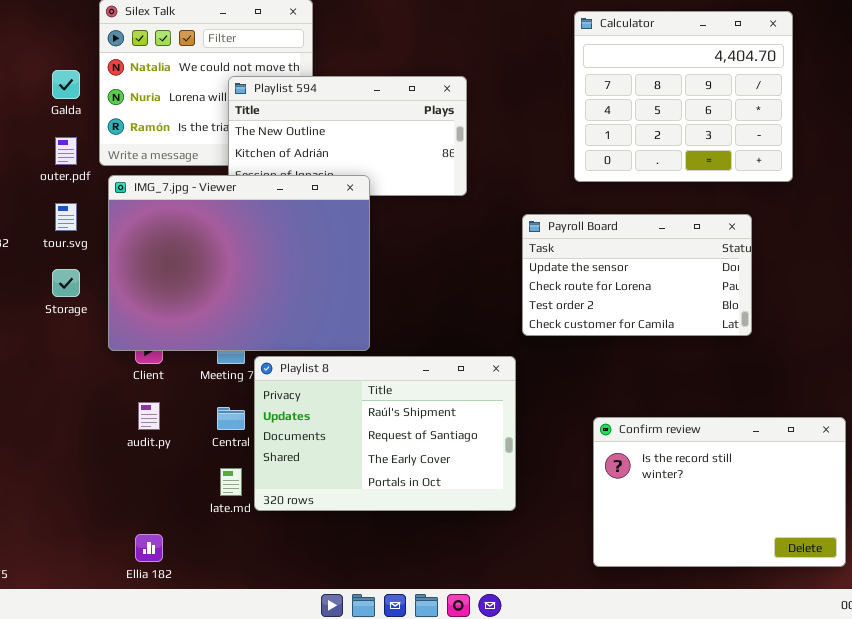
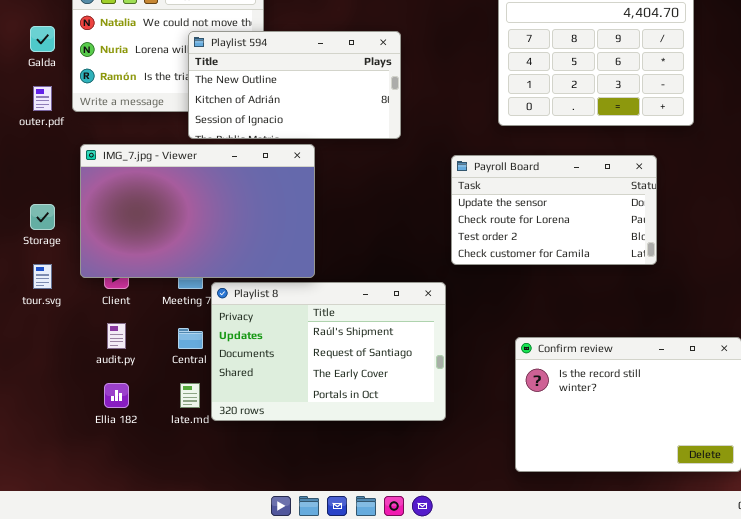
IMG_7.jpg - Viewer: [108,175,370,351] -> [80,144,315,278], resized
tour.svg: [55,203,77,231] -> [33,264,52,289], moved
Ellia 182: [135,534,163,562] -> [104,383,129,408], moved

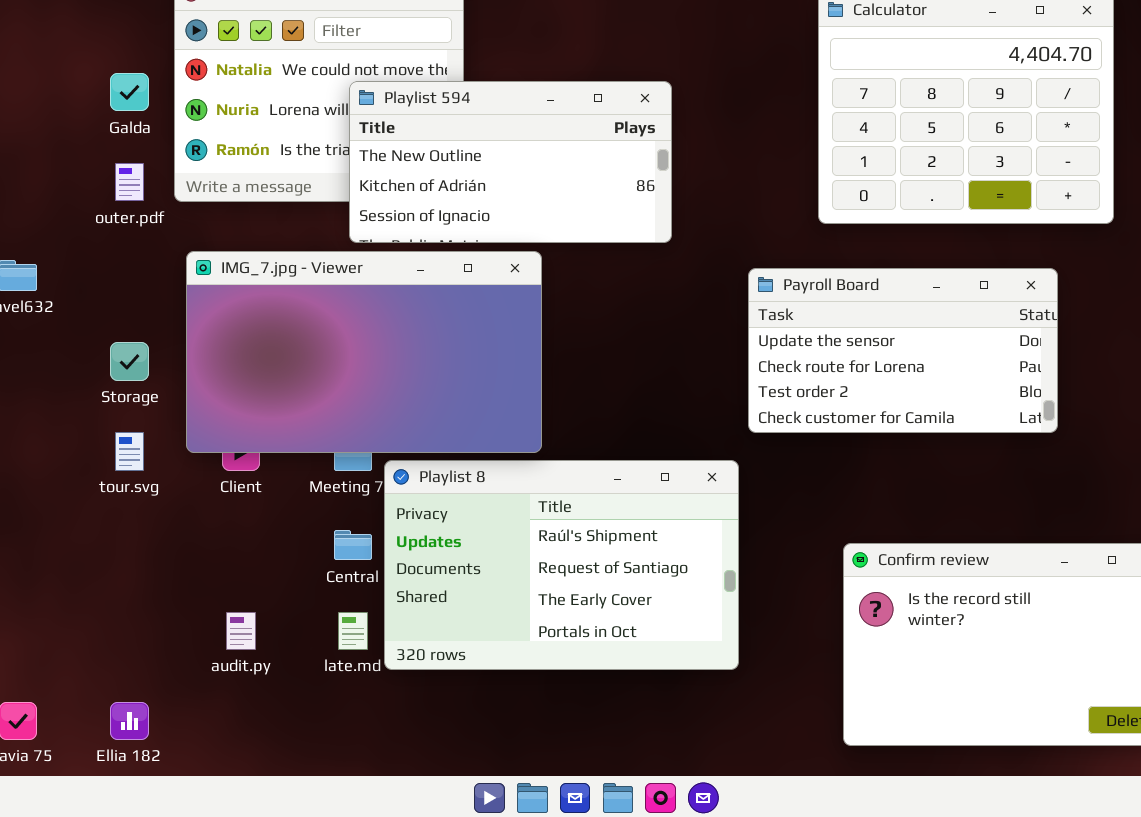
audit.py: [107,323,126,349] -> [226,612,256,650], moved
Ellia 182: [104,383,129,408] -> [110,702,149,740], moved

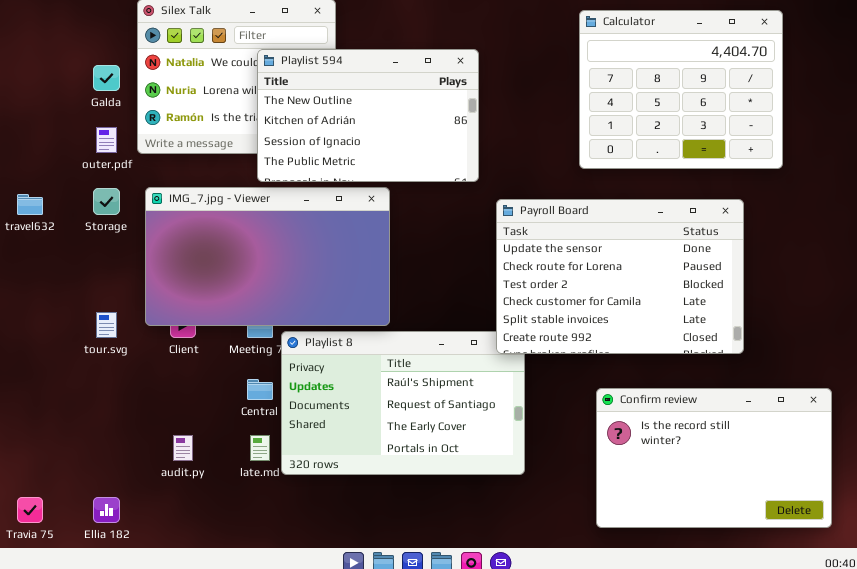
Playlist 594: [349,81,672,243] -> [257,49,479,182], resized
Payroll Board: [748,268,1058,433] -> [496,199,744,354], resized
Storage: [110,342,149,381] -> [93,188,120,215], moved

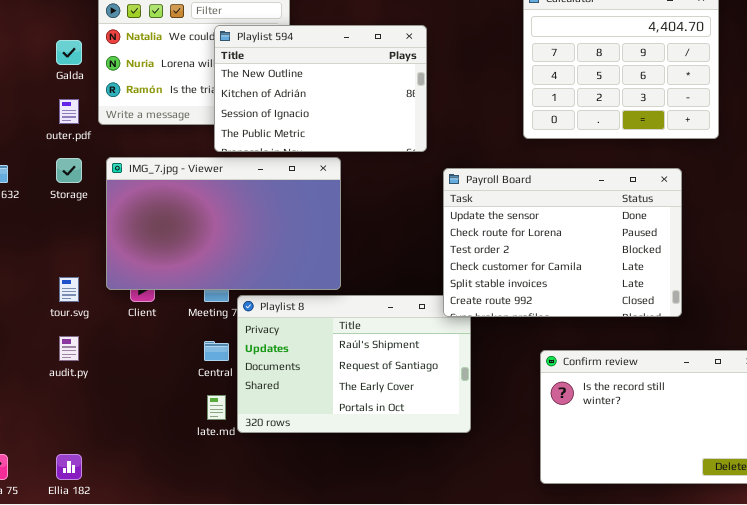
audit.py: [173,435,193,461] -> [59,336,79,361], moved

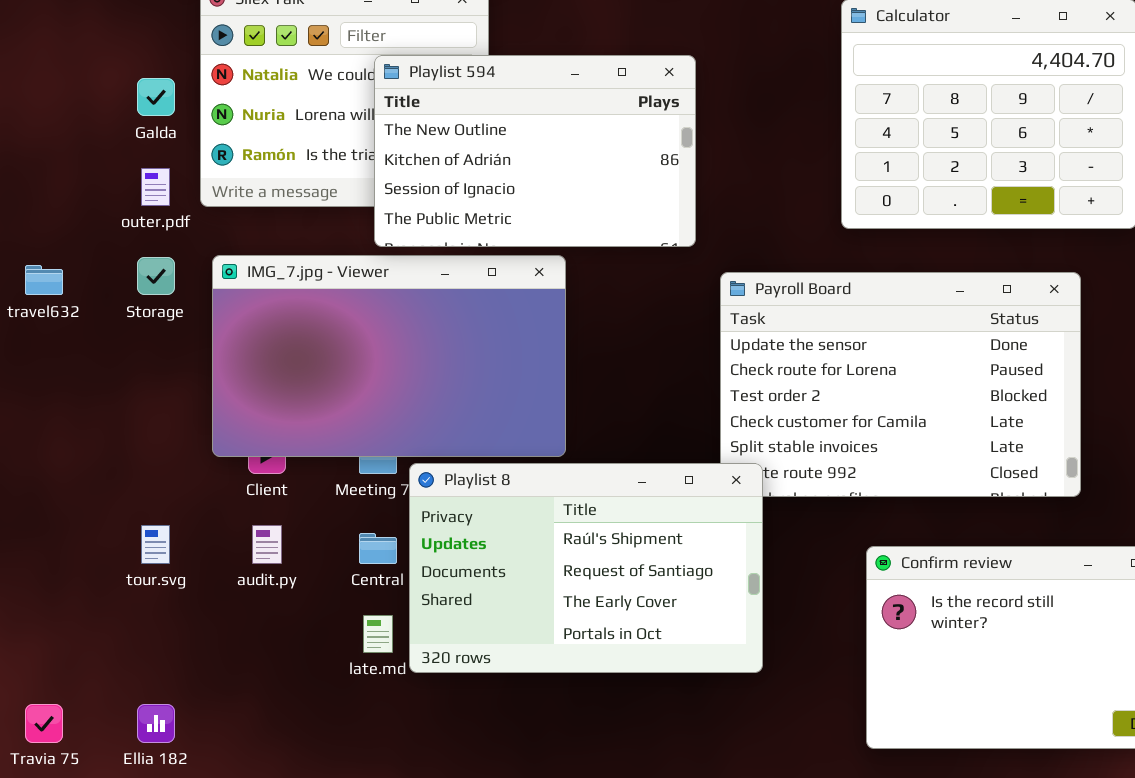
tour.svg: [59,277,79,302] -> [141,525,170,564], moved
Playlist 8: [237,295,471,433] -> [409,463,763,673], raised
audit.py: [59,336,79,361] -> [252,525,282,564], moved

